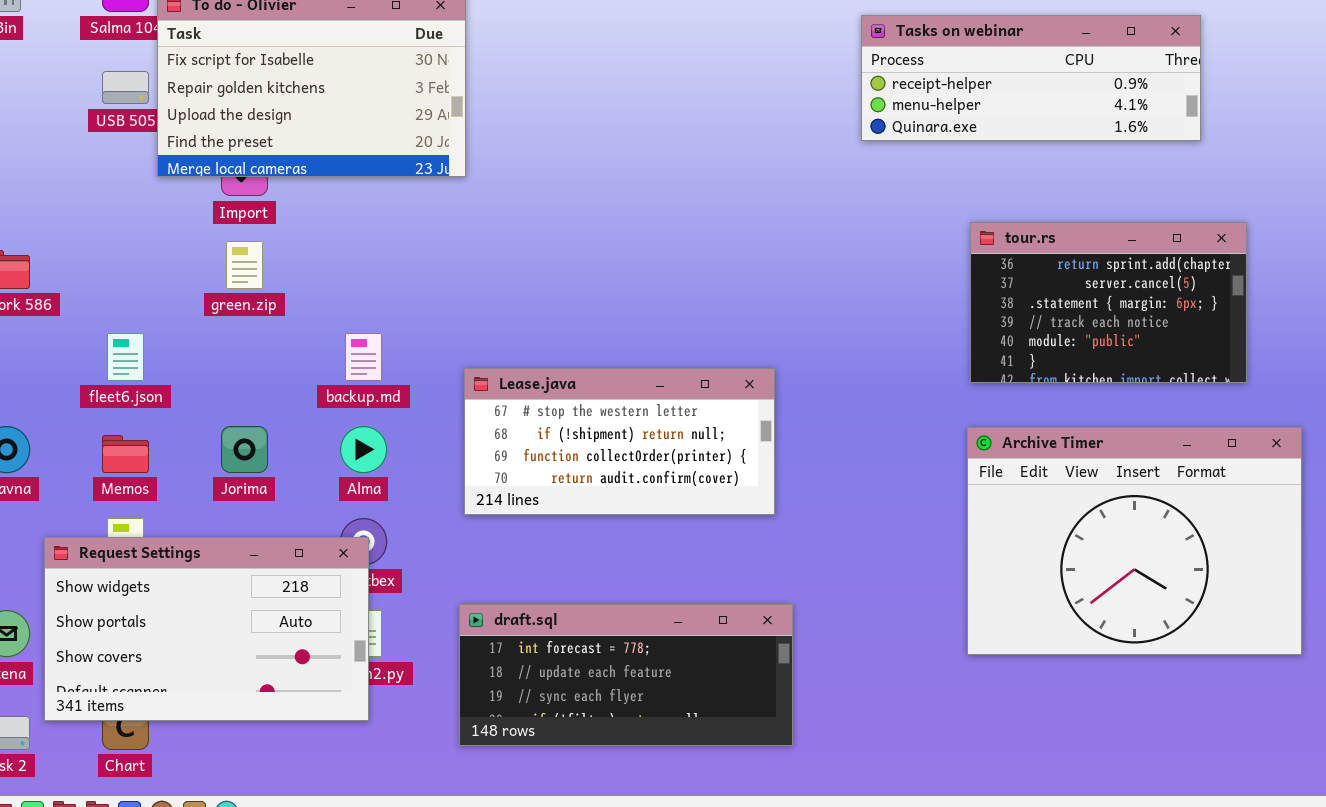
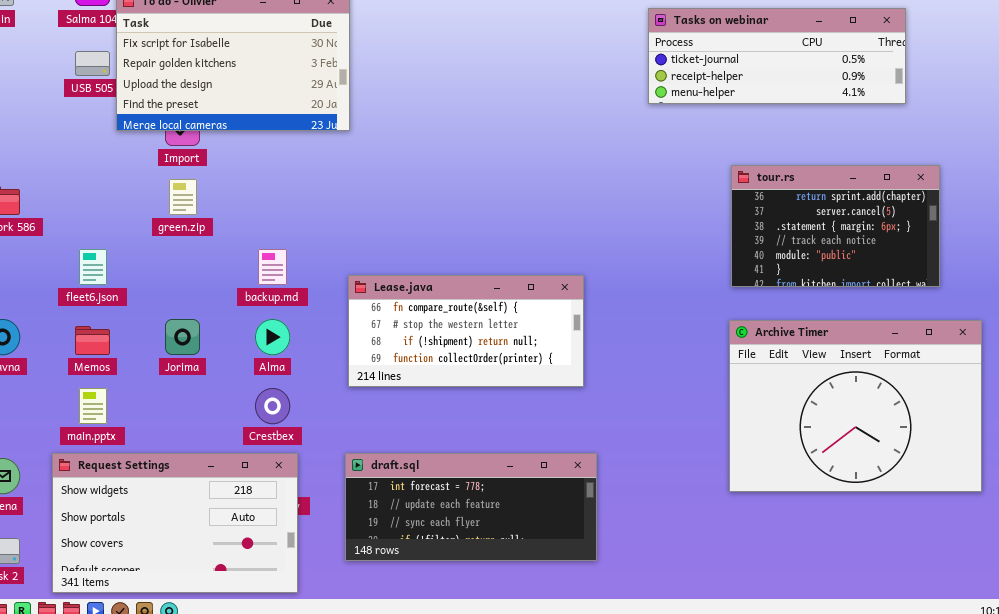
Tasks on webinar: [861,15,1201,141] -> [648,8,906,104], scrolled up 1 row
Lease.java: [464,368,775,515] -> [348,275,584,387], scrolled up 1 row
Request Settings: [44,537,369,721] -> [52,453,298,593], moved

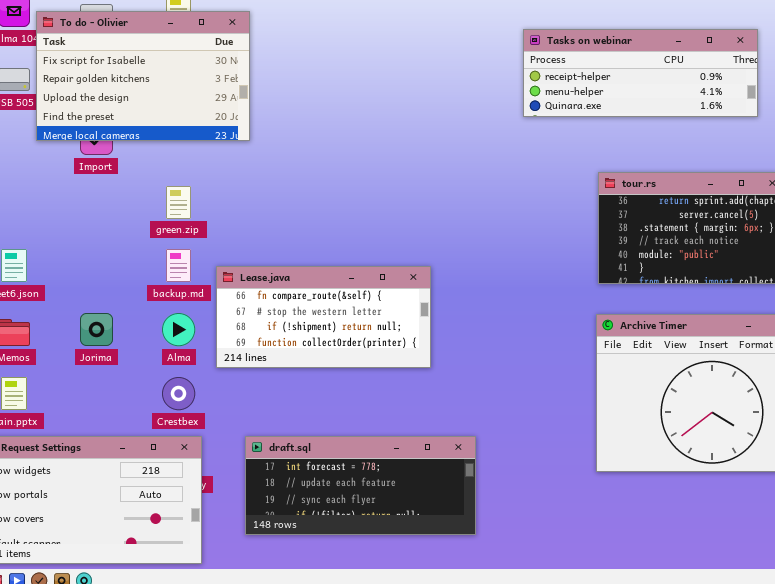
Tasks on webinar: [648,8,906,104] -> [523,29,758,117], scrolled down 1 row
green.zip: [169,179,197,215] -> [166,186,191,219], moved
Lease.java: [348,275,584,387] -> [216,266,431,368], moved

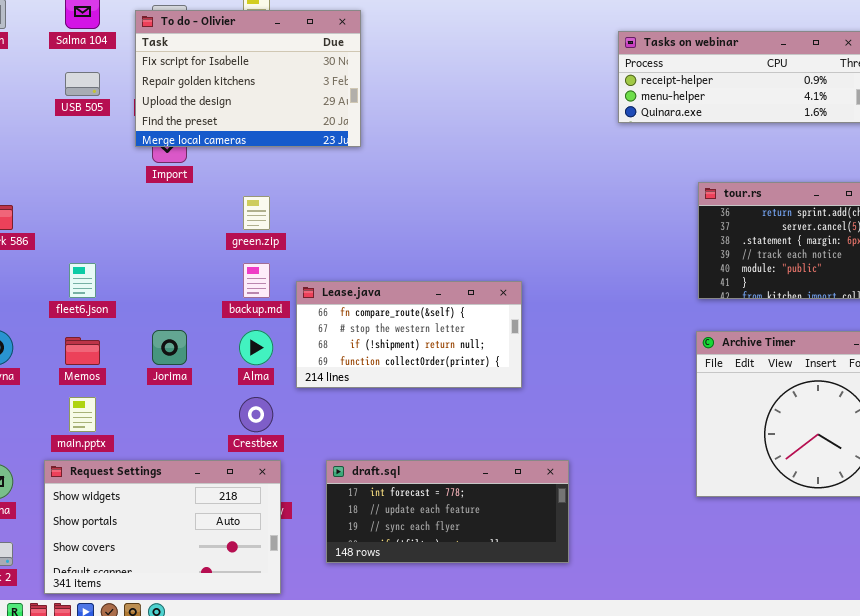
To do - Olivier: [36,11,250,141] -> [135,10,361,147], moved

